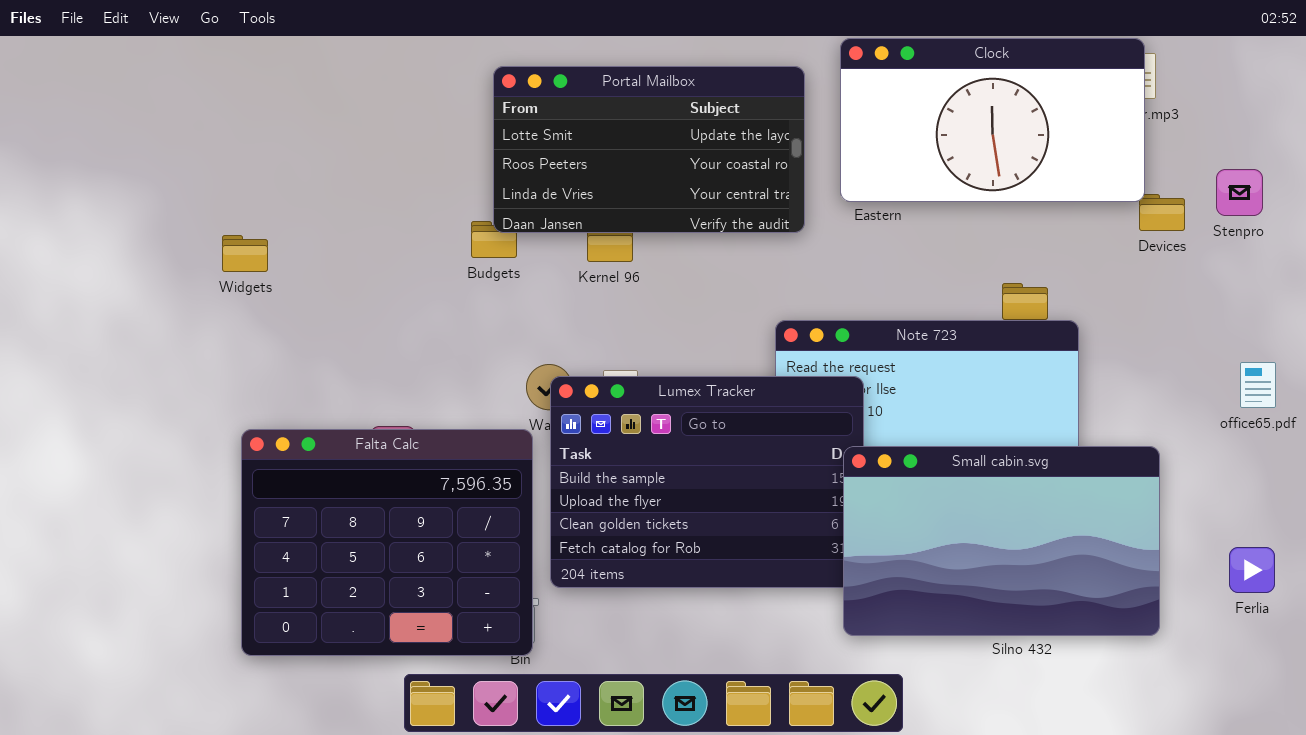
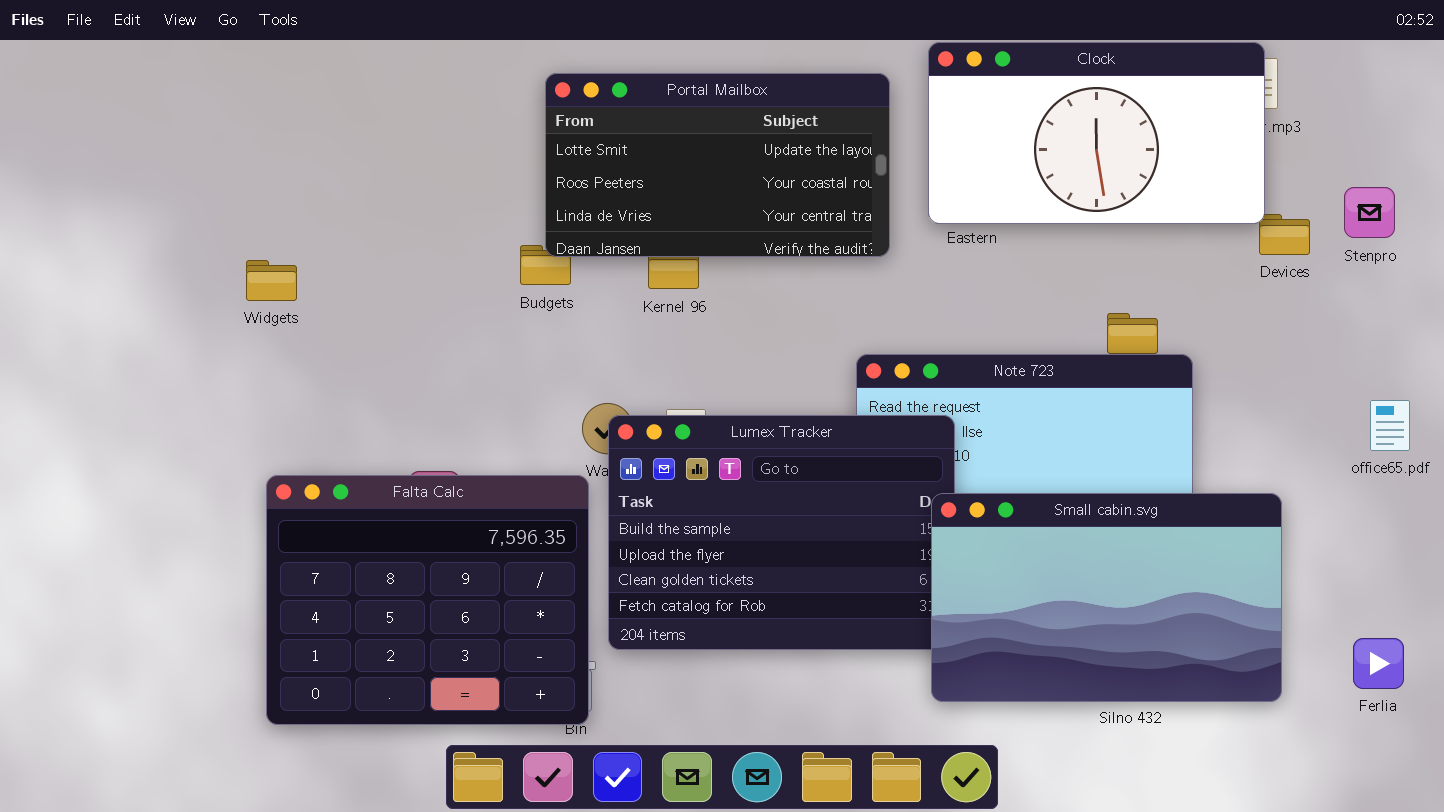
Ferlia: [1229,547,1275,593] -> [1353,638,1404,689], moved

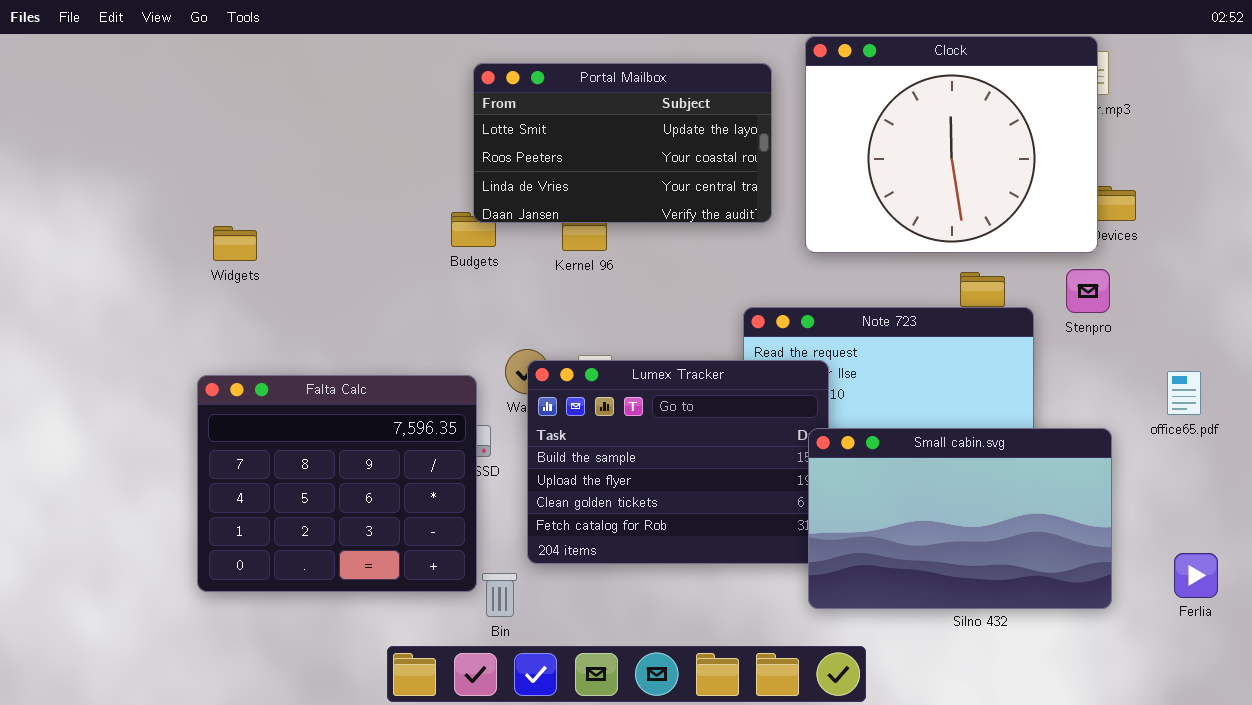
Clock: [928,42,1265,224] -> [805,36,1098,253], resized
Stenpro: [1344,187,1395,238] -> [1066,269,1110,313], moved
office65.pdf: [1370,400,1410,451] -> [1167,371,1201,415], moved
Falta Calc: [266,475,589,725] -> [197,375,477,592], moved

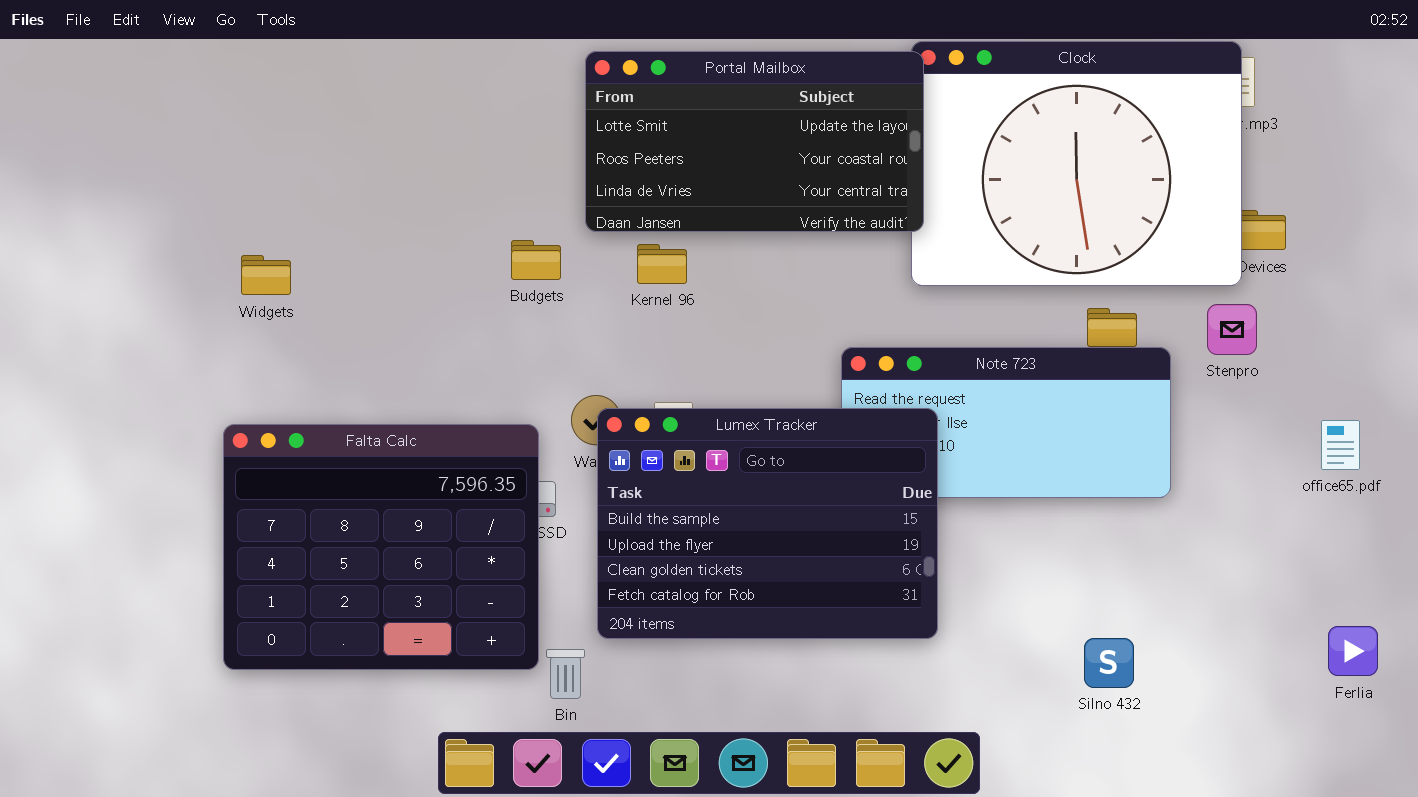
Portal Mailbox: [473,63,772,223] -> [585,51,924,232], moved
Small cabin.svg: [808,428,1112,609] -> none, closed

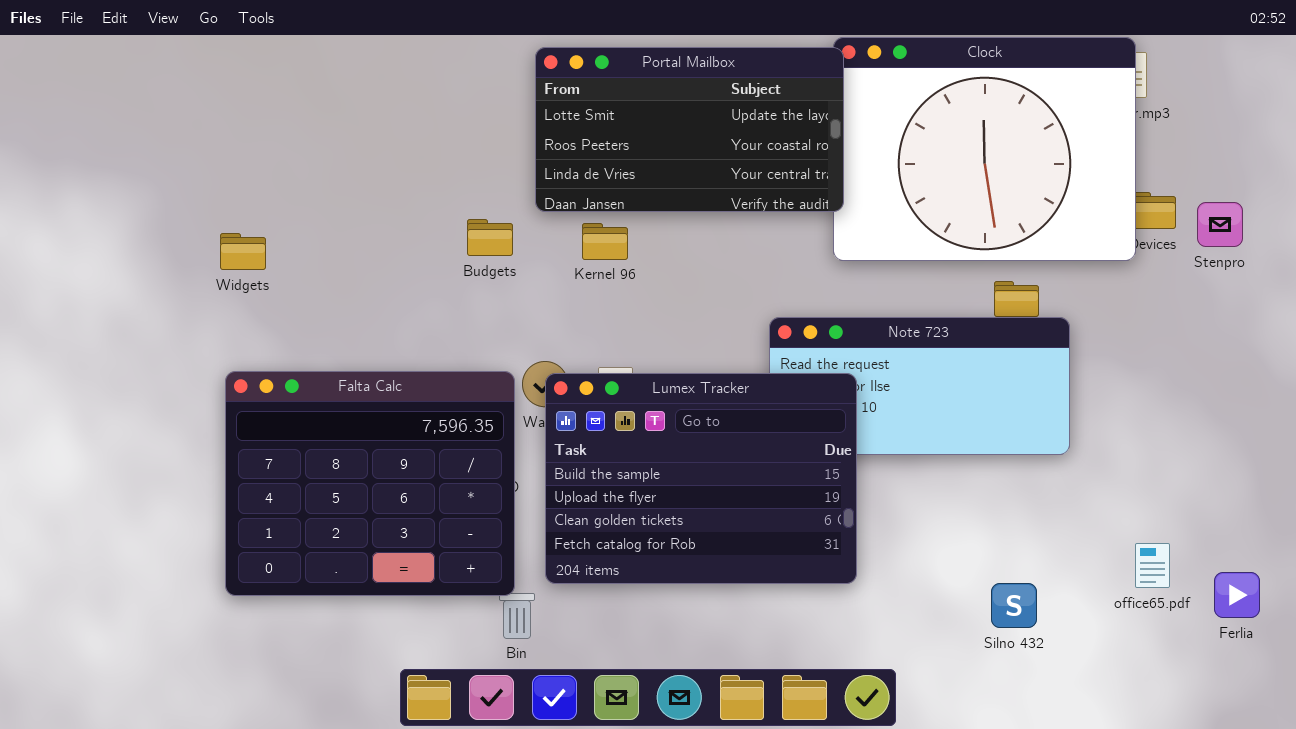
Stenpro: [1207,304,1257,355] -> [1197,202,1243,247], moved
office65.pdf: [1321,420,1360,470] -> [1135,543,1170,588], moved
Falta Calc: [223,424,539,670] -> [225,371,515,596], moved

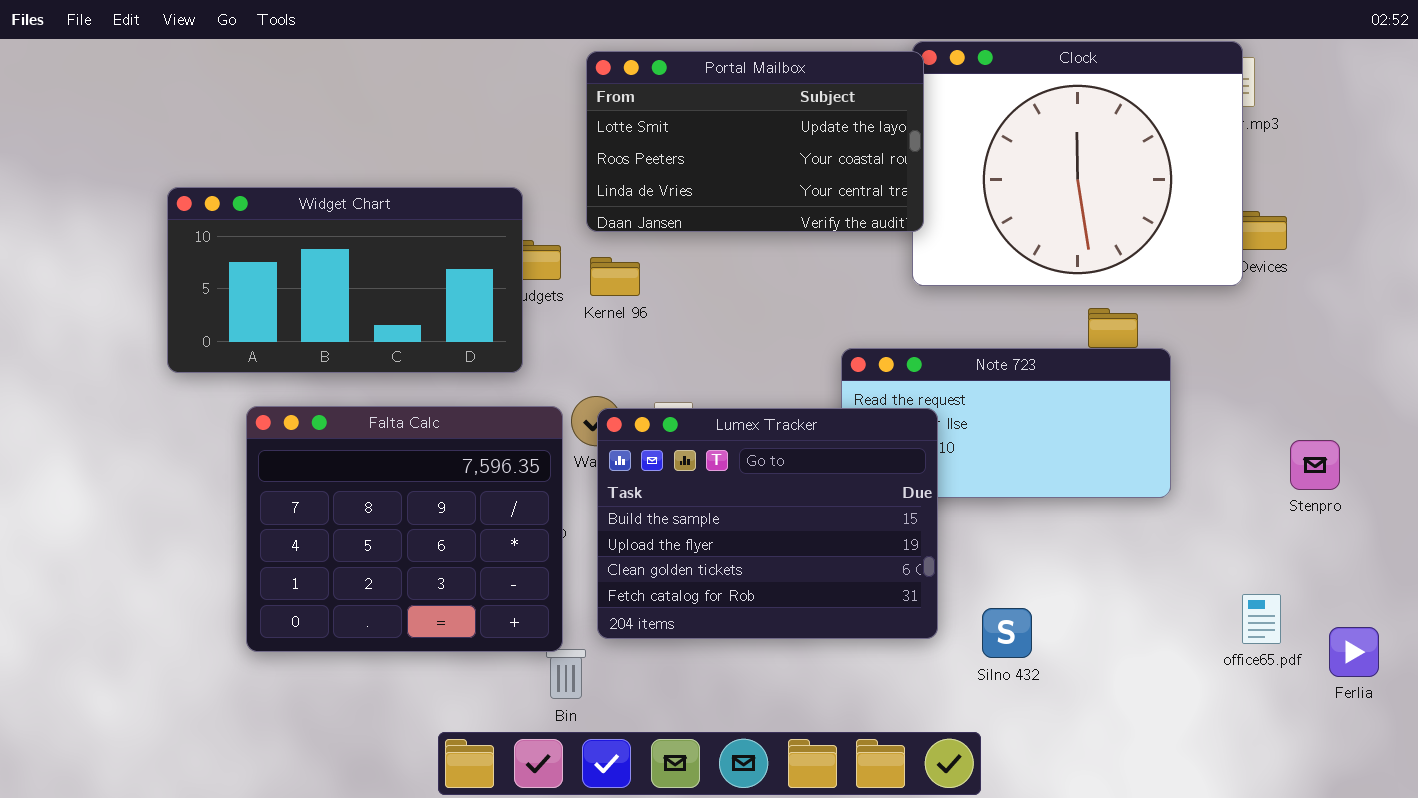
Widget Chart: none -> [167,187,523,373], opened
Stenpro: [1197,202,1243,247] -> [1290,440,1340,490], moved
Kernel 96: [582,223,628,260] -> [590,257,640,296], moved
Silno 432: [991,583,1037,628] -> [982,608,1032,658], moved

